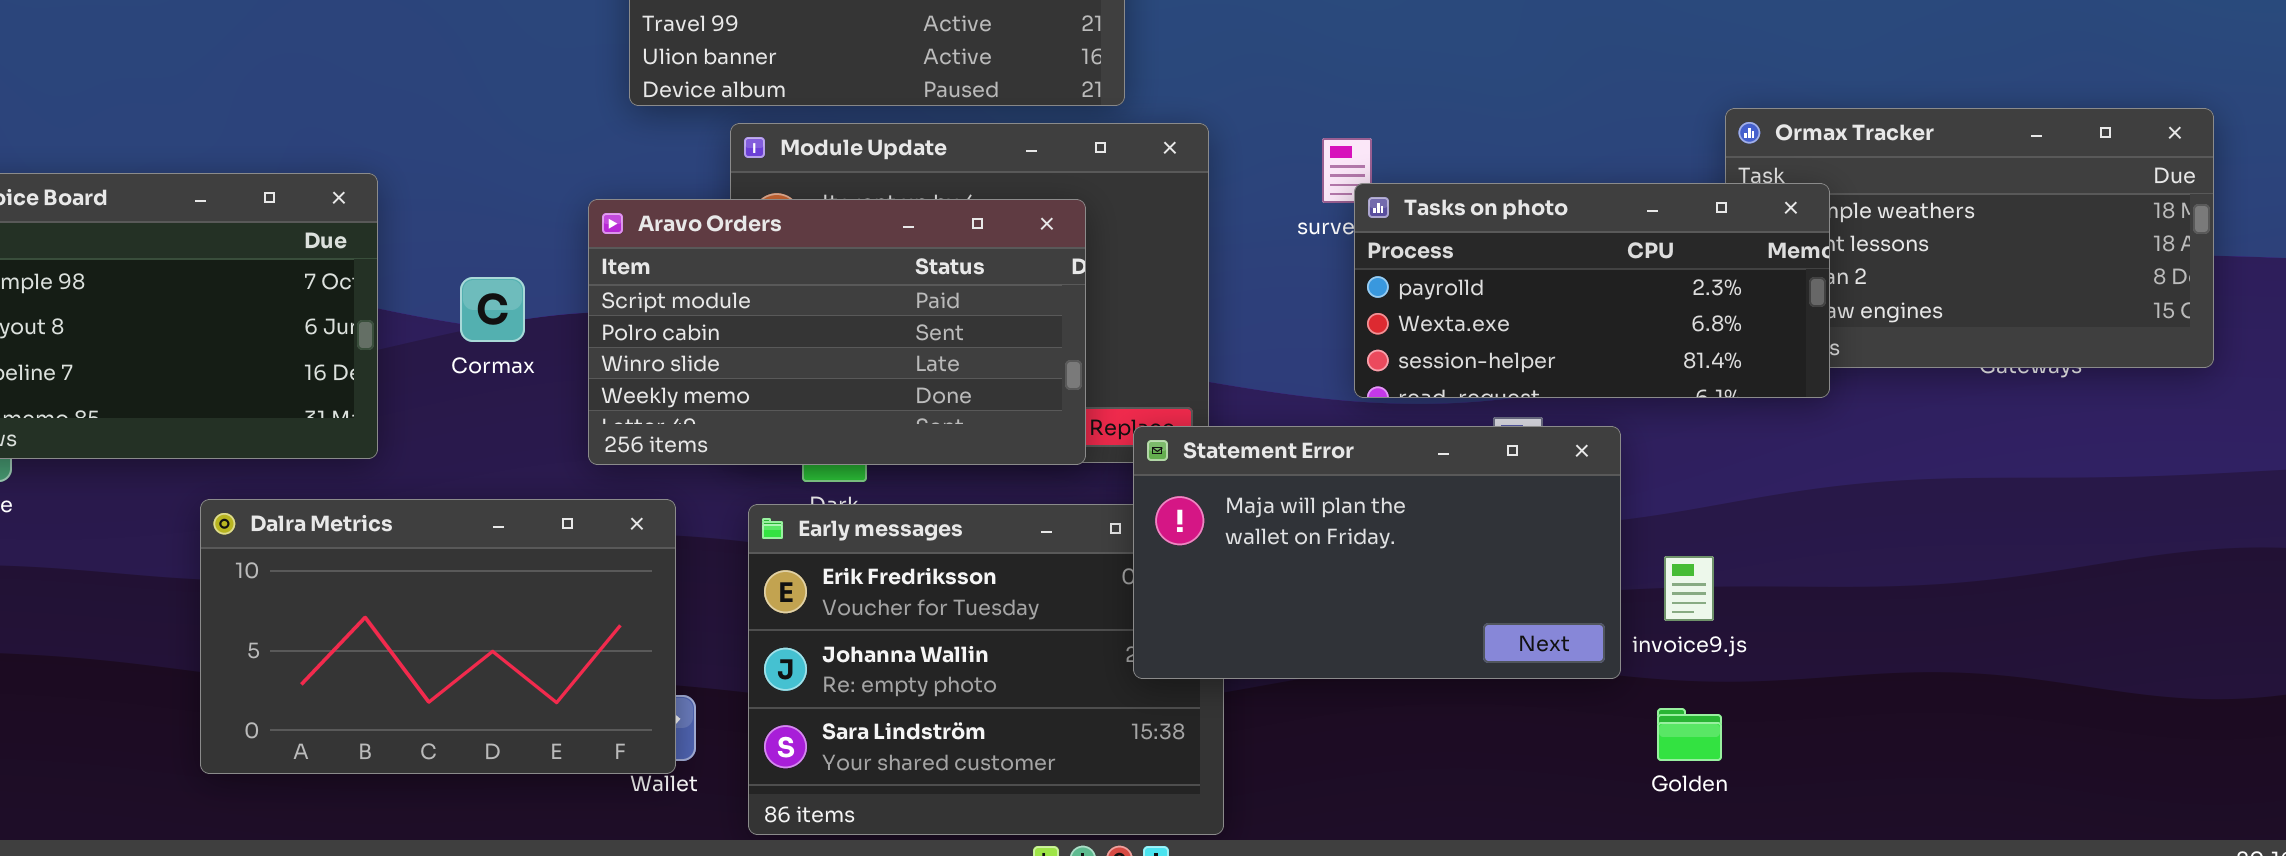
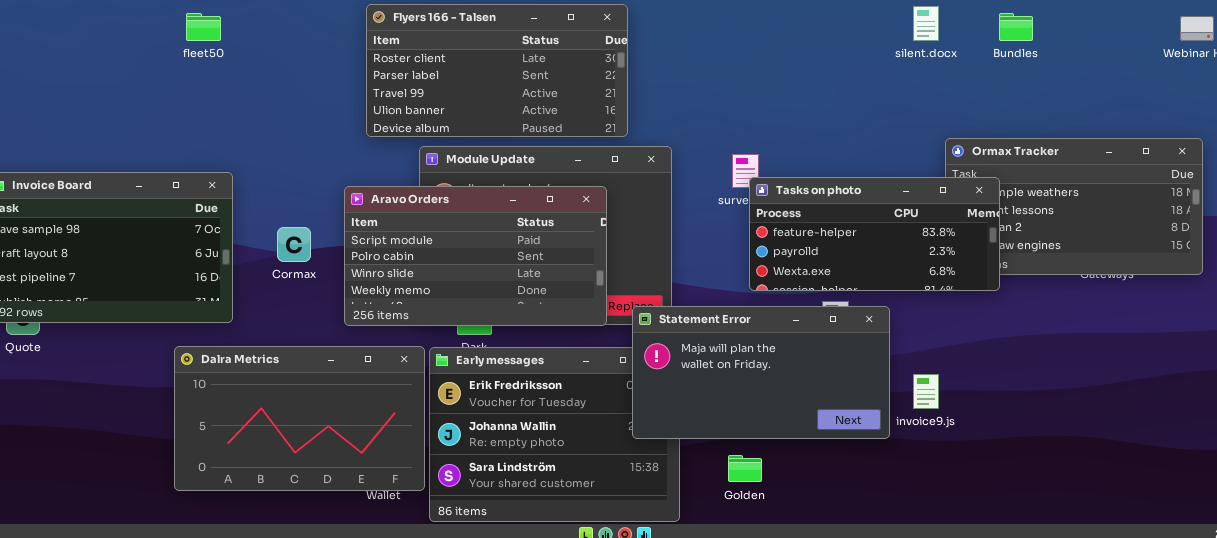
Tasks on photo: [1354,183,1830,398] -> [749,177,1000,291], scrolled up 1 row
Dalra Metrics: [200,499,676,774] -> [174,346,425,491], moved
Golden: [1657,708,1722,761] -> [728,455,762,482], moved

